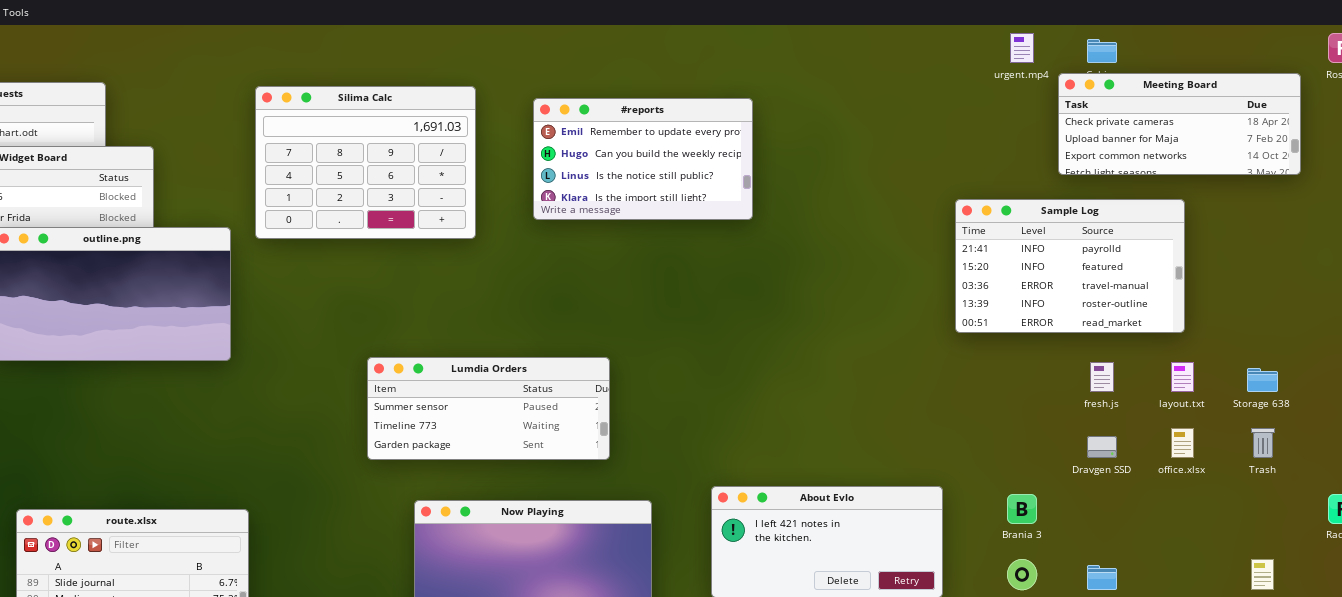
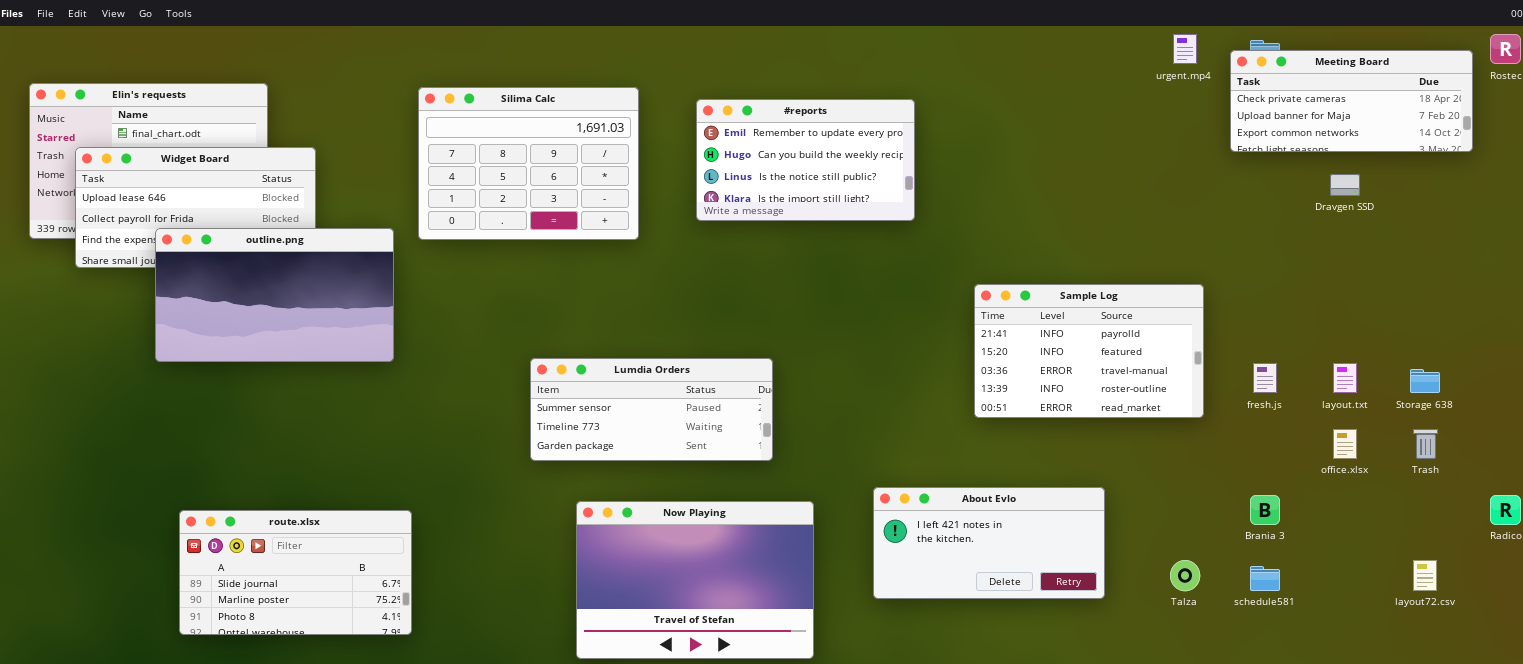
Meeting Board: [1058,73,1301,175] -> [1230,50,1473,152], moved
Sample Log: [955,199,1185,333] -> [974,284,1204,418], moved
Dravgen SSD: [1087,436,1117,458] -> [1330,174,1360,196], moved
Brania 3: [1007,494,1037,524] -> [1250,495,1280,525], moved

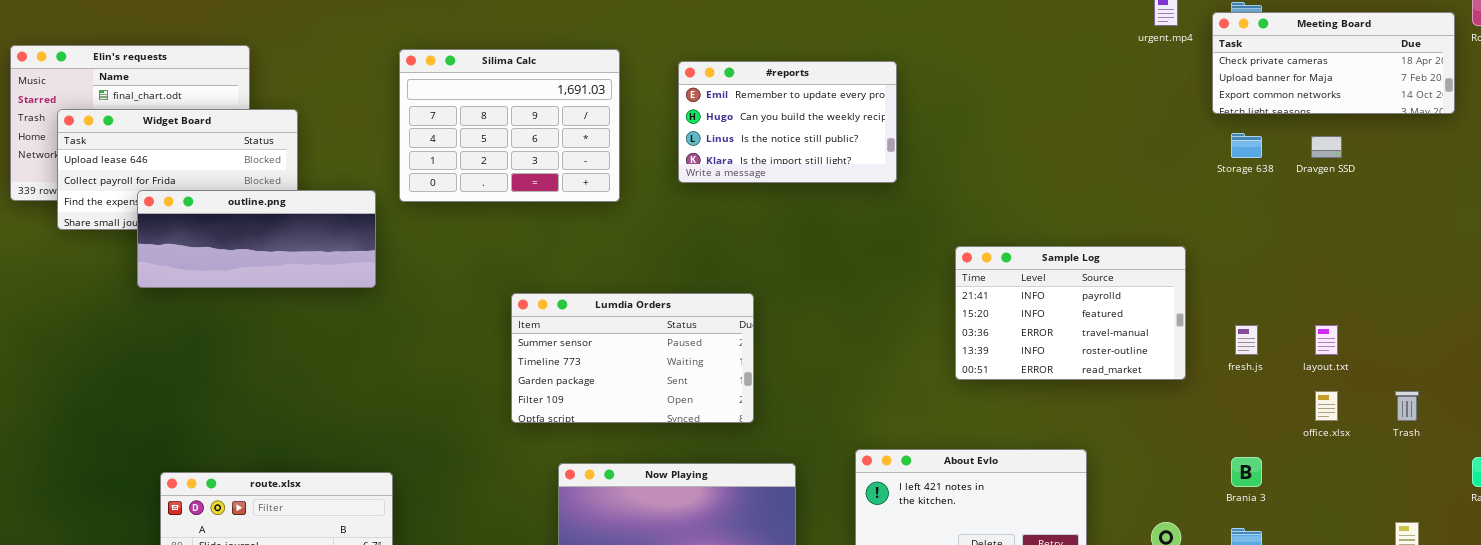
outline.png: [155,228,394,362] -> [137,190,376,288], resized
Lumdia Orders: [530,358,773,461] -> [511,293,754,423], resized
Storage 638: [1410,369,1440,393] -> [1231,133,1262,158], moved

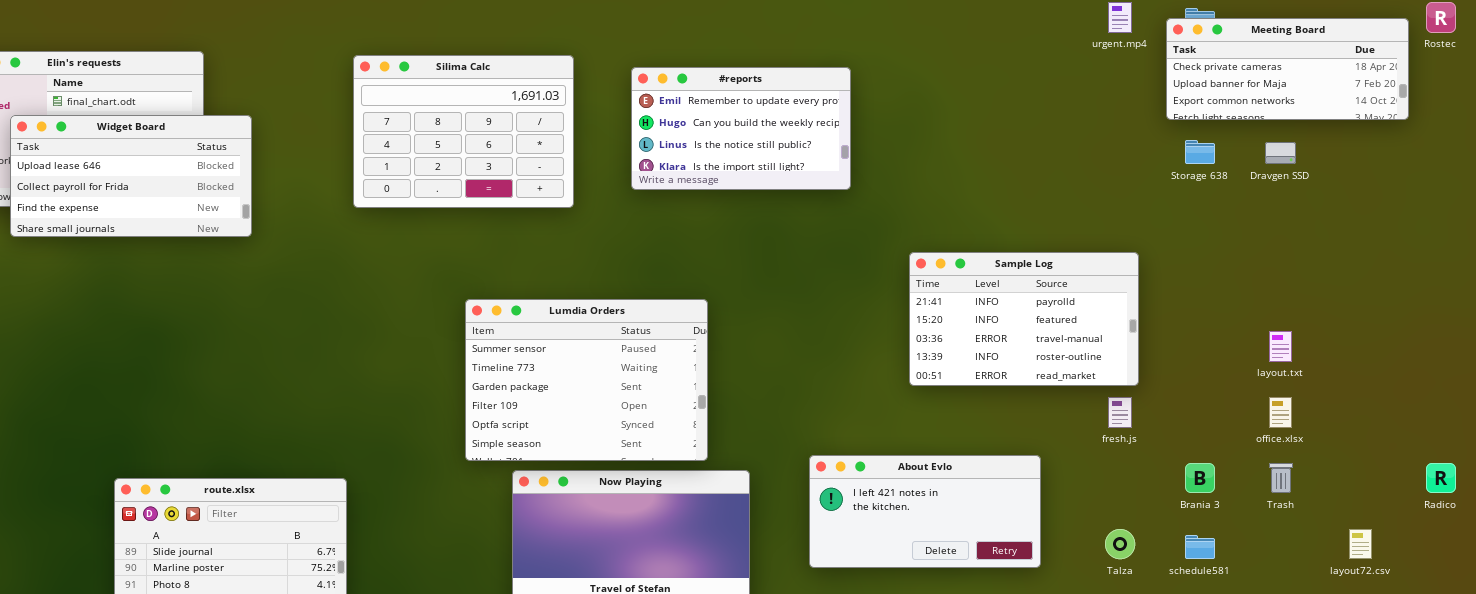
outline.png: [137,190,376,288] -> none, closed
Lumdia Orders: [511,293,754,423] -> [465,299,708,461], resized
fresh.js: [1235,325,1258,355] -> [1108,397,1132,428], moved
Trash: [1395,391,1419,421] -> [1269,463,1293,493], moved

